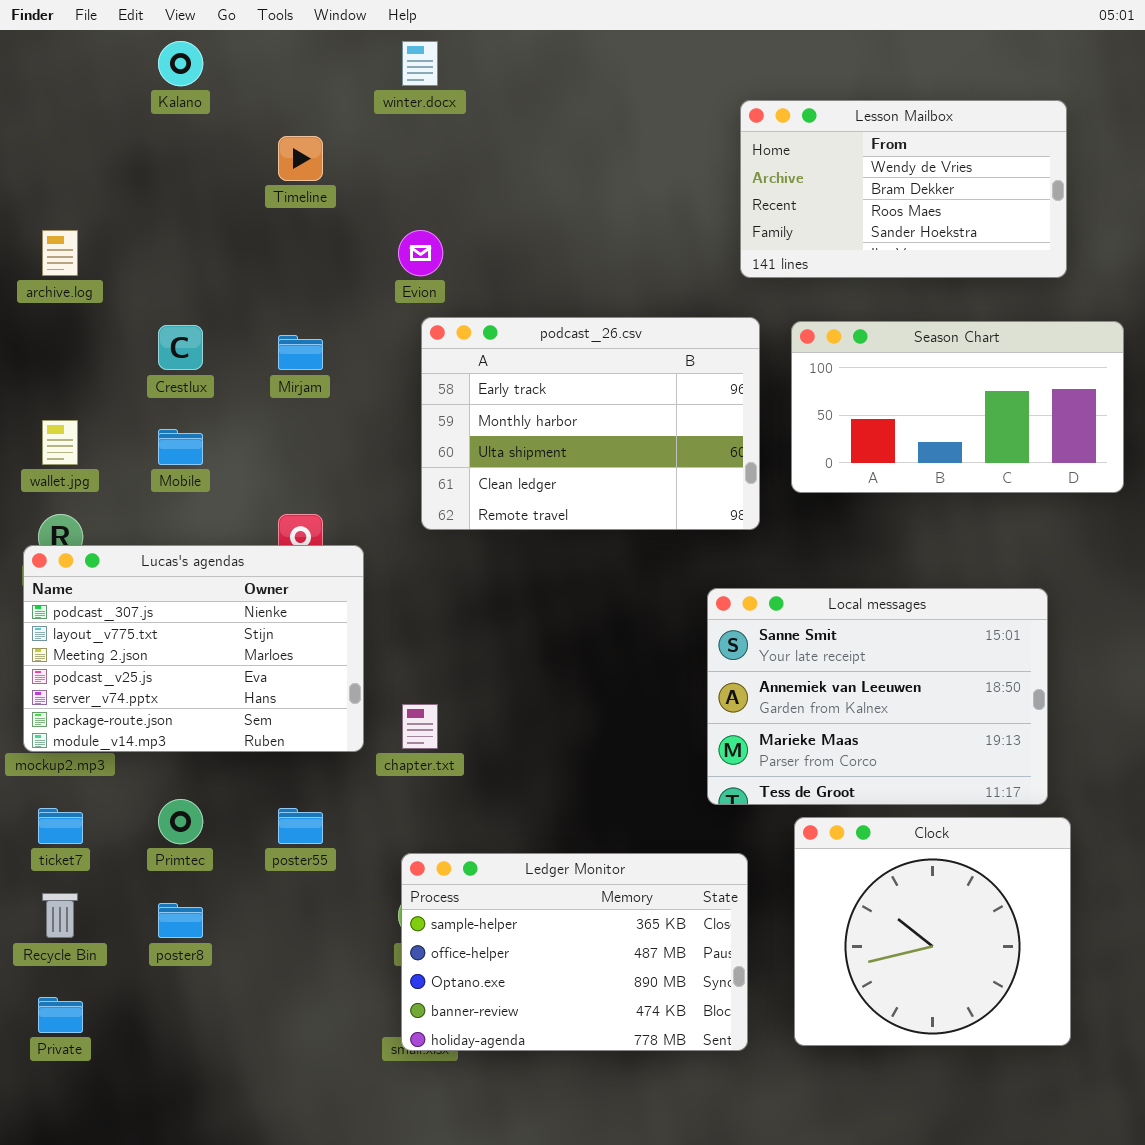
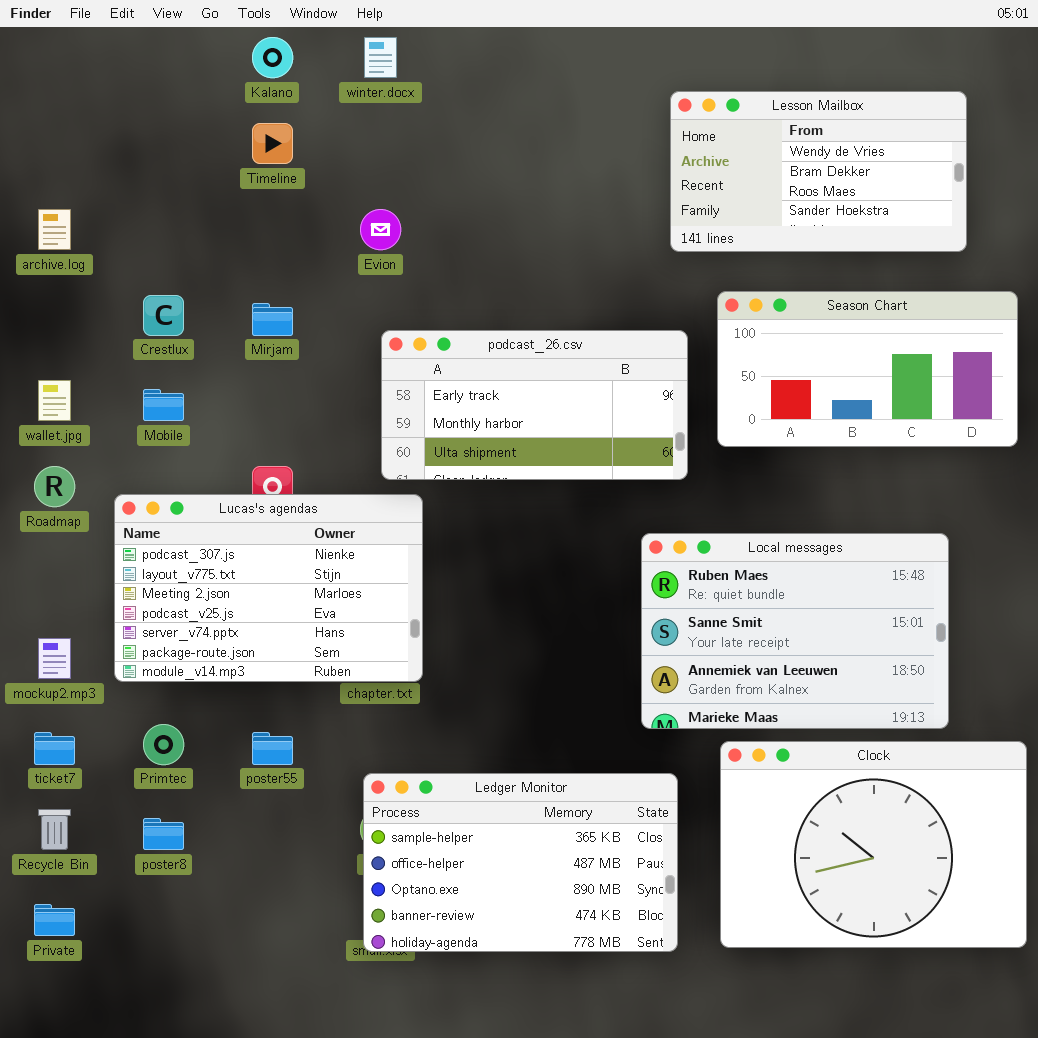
Kalano: [158,41,203,86] -> [252,37,293,78], moved
podcast_26.csv: [421,317,760,530] -> [381,330,688,480], resized
Lucas's agendas: [23,545,364,752] -> [114,494,423,682], moved
Local messages: [707,588,1048,805] -> [641,533,949,729], scrolled up 1 row
Clock: [794,817,1071,1046] -> [720,741,1027,948], resized

